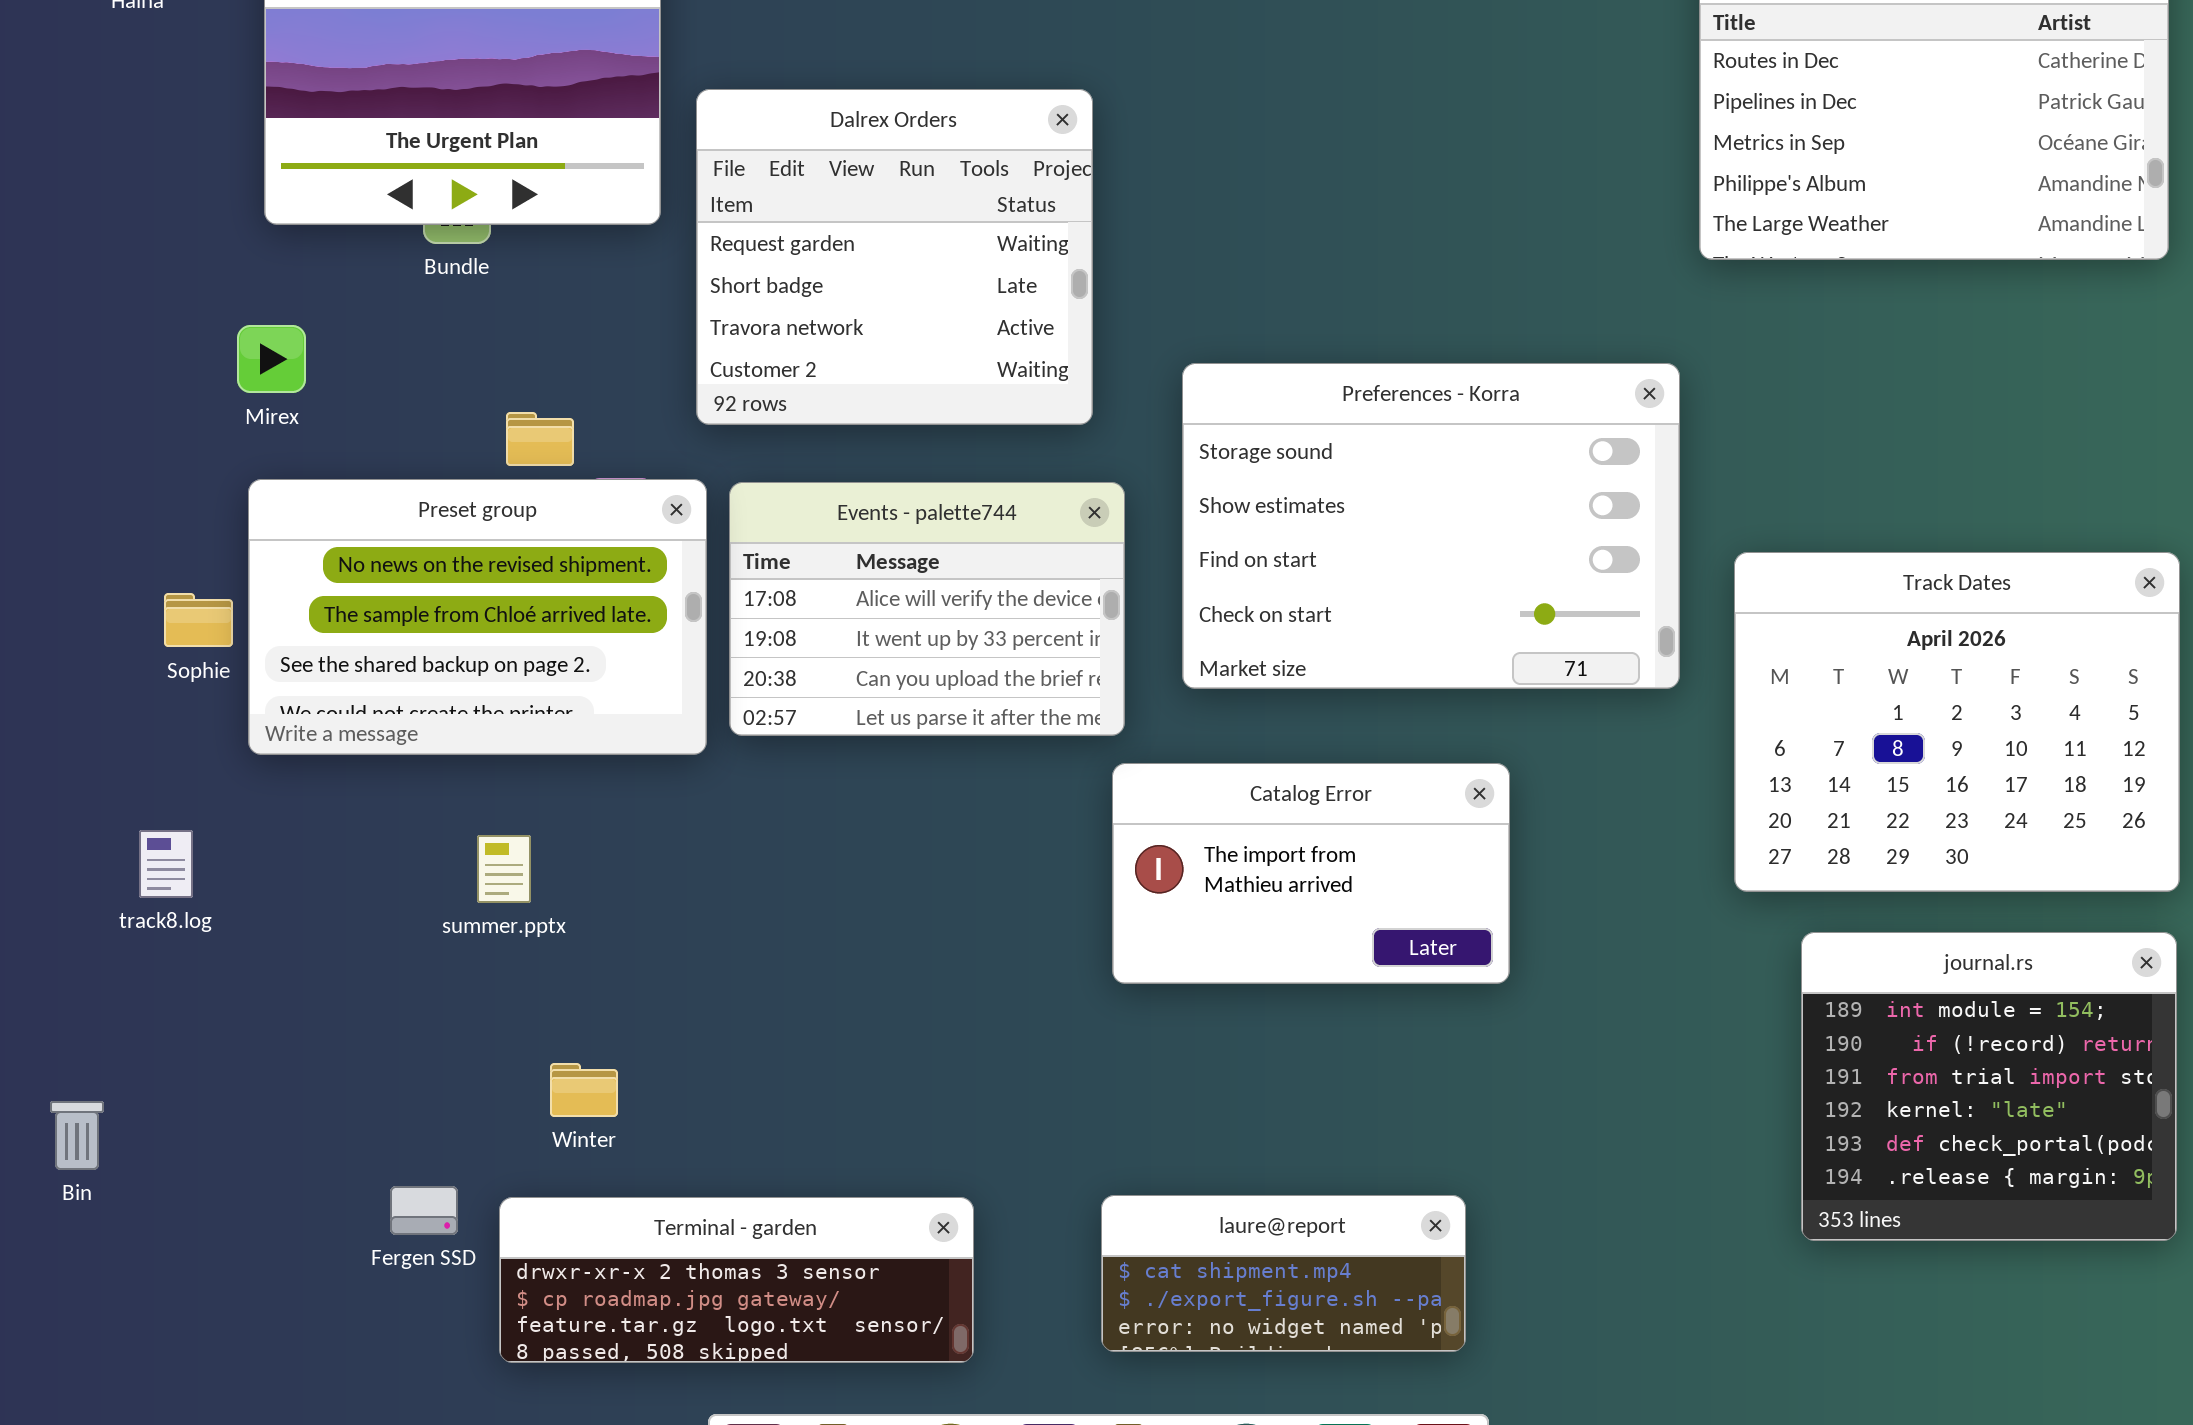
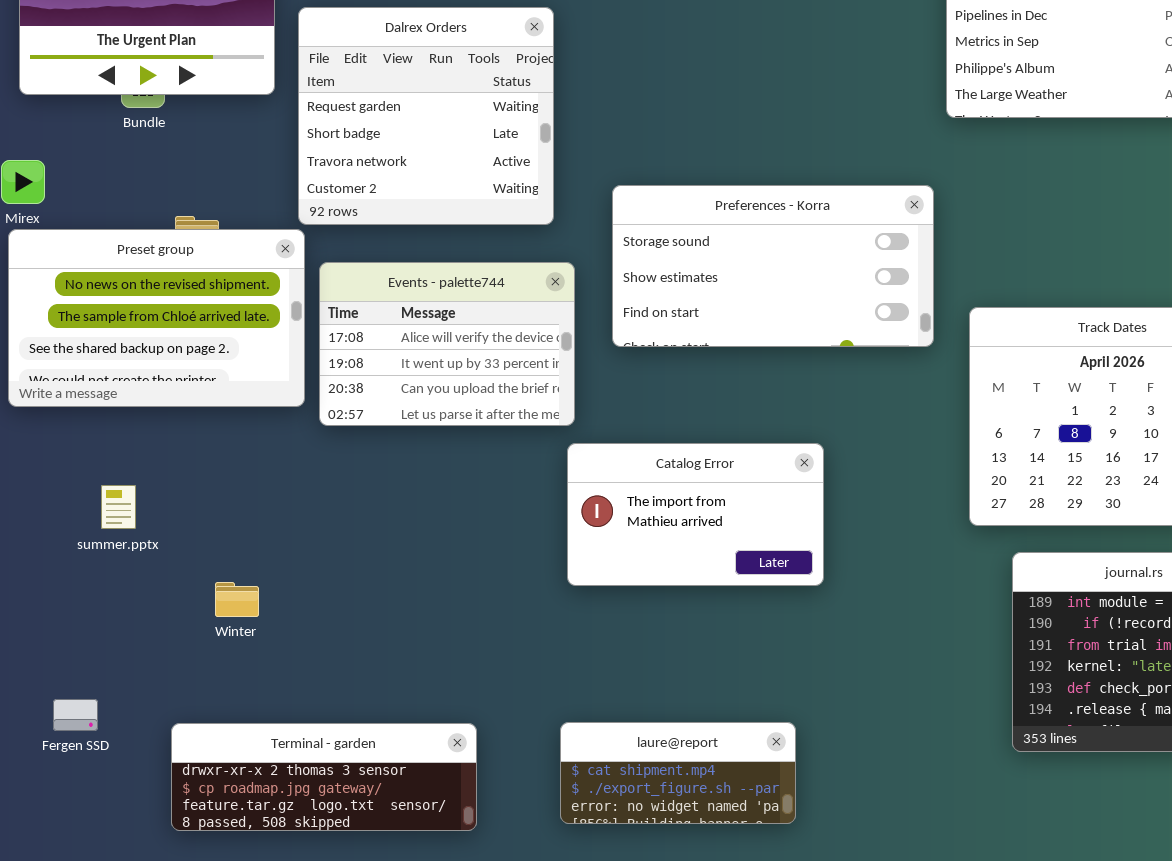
Preferences - Korra: [1182,363,1680,689] -> [612,185,934,347], resized
Preset group: [248,479,707,755] -> [8,229,305,407], moved
summer.pptx: [477,835,531,903] -> [101,485,136,529], moved
Winter: [550,1063,618,1117] -> [215,582,259,617], moved
Fergen SSD: [390,1186,458,1235] -> [53,699,98,731], moved

